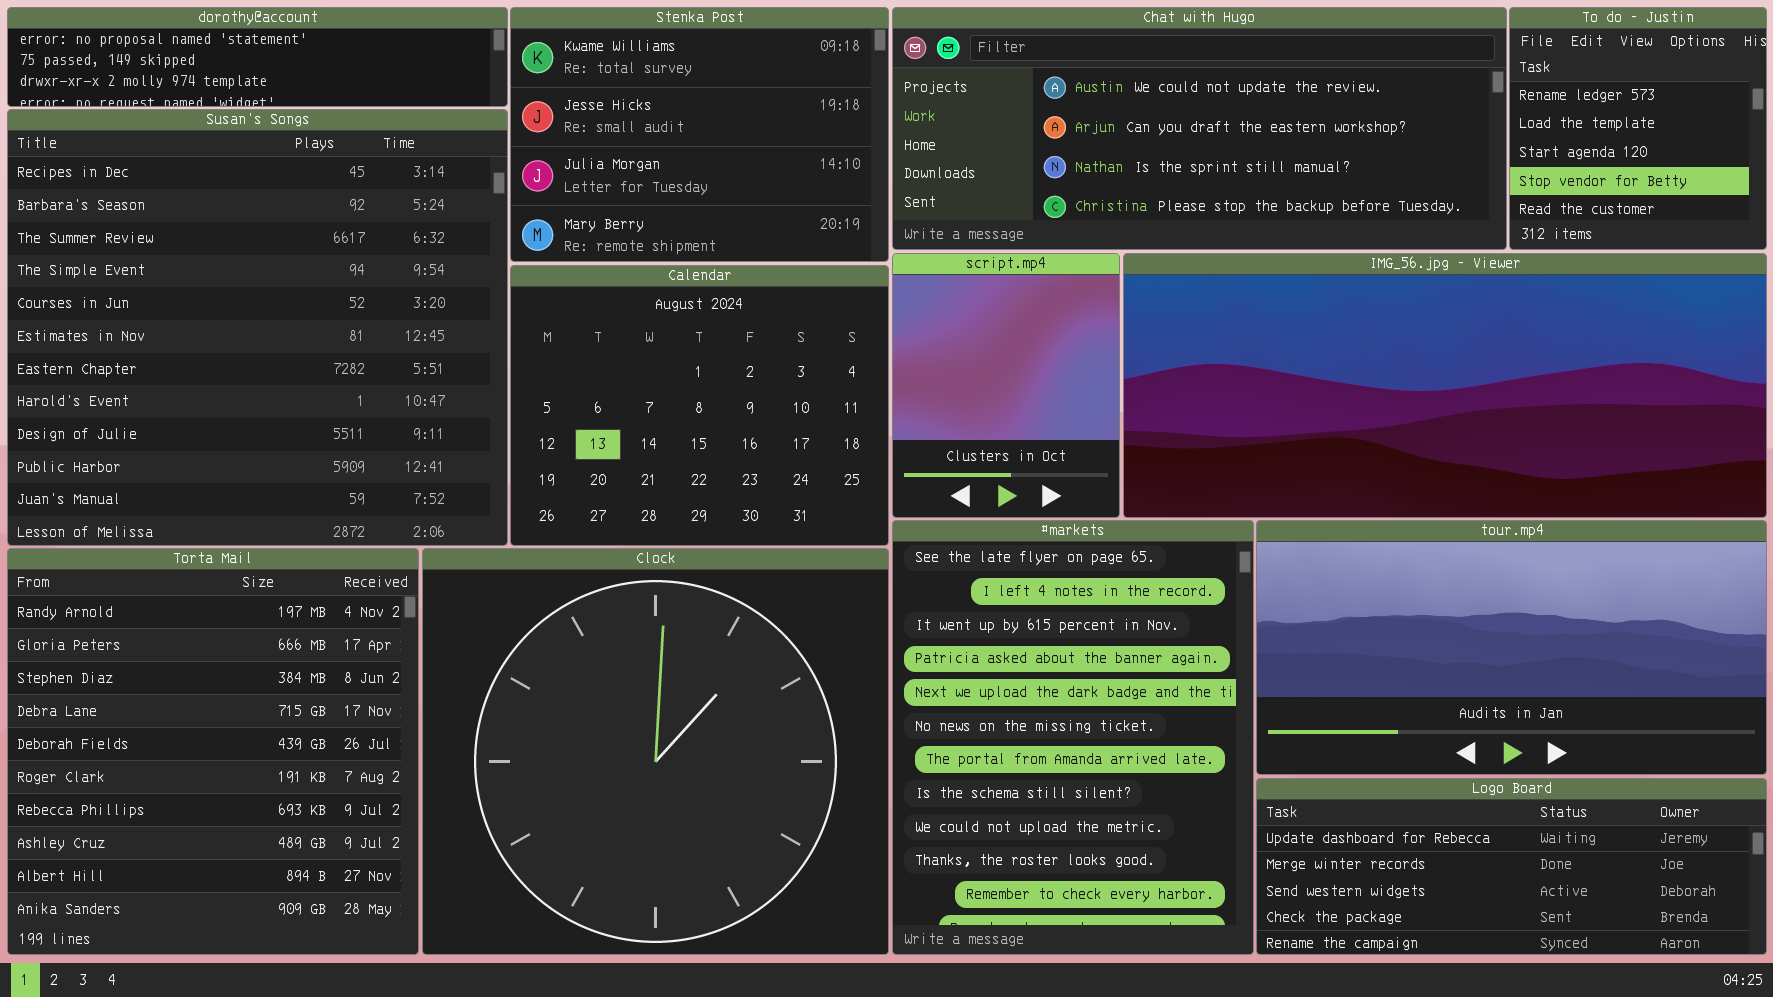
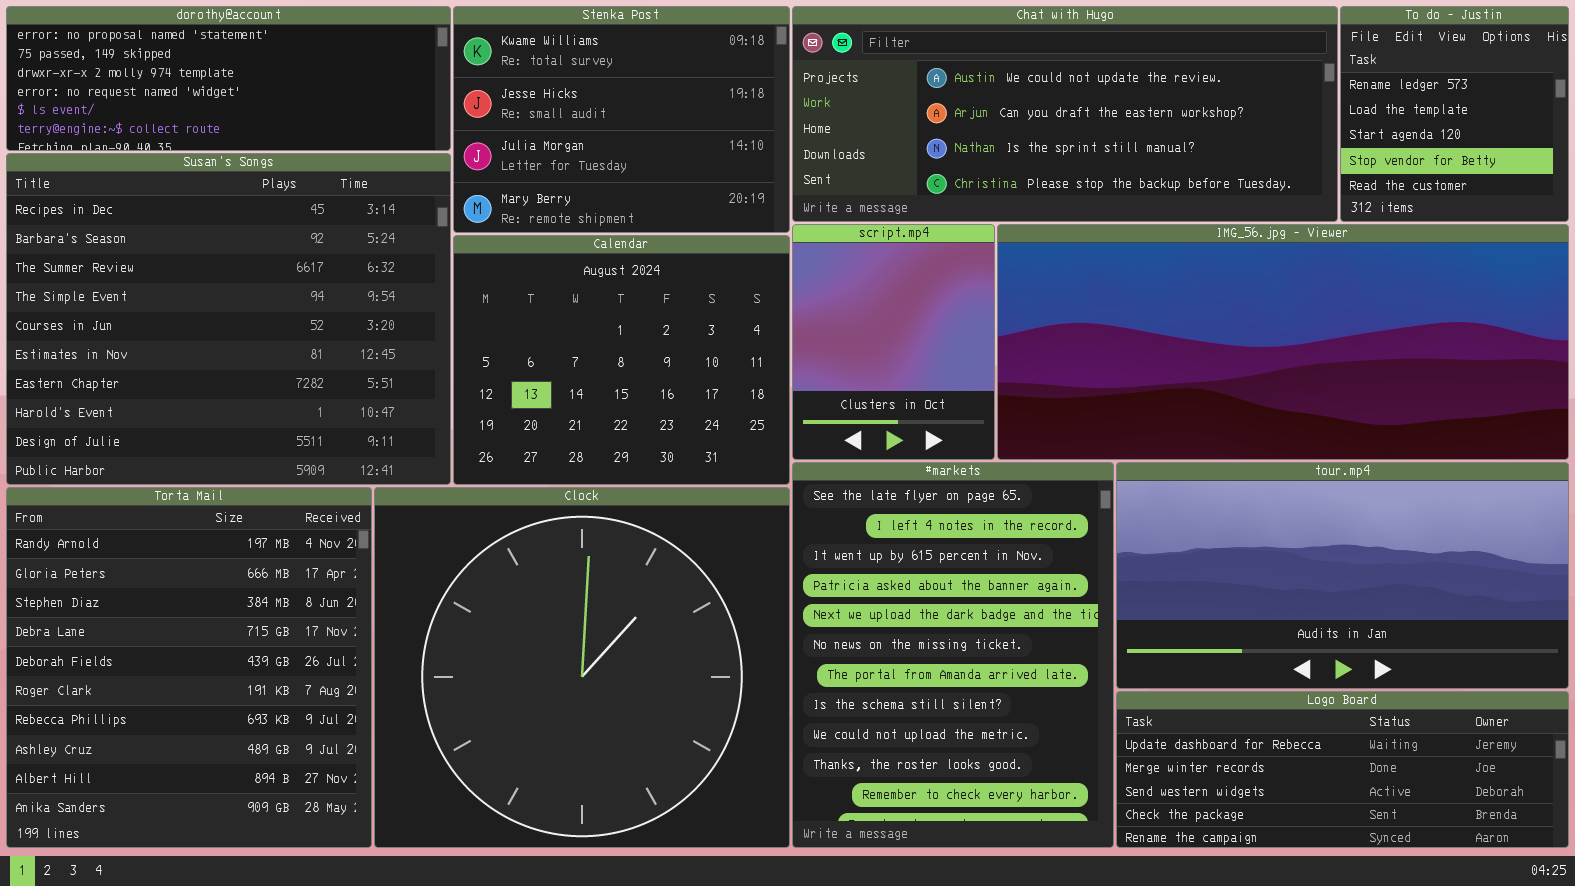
dorothy@account: [7,7,508,107] -> [6,6,451,151], resized
Susan's Songs: [7,109,508,546] -> [6,153,451,485], resized

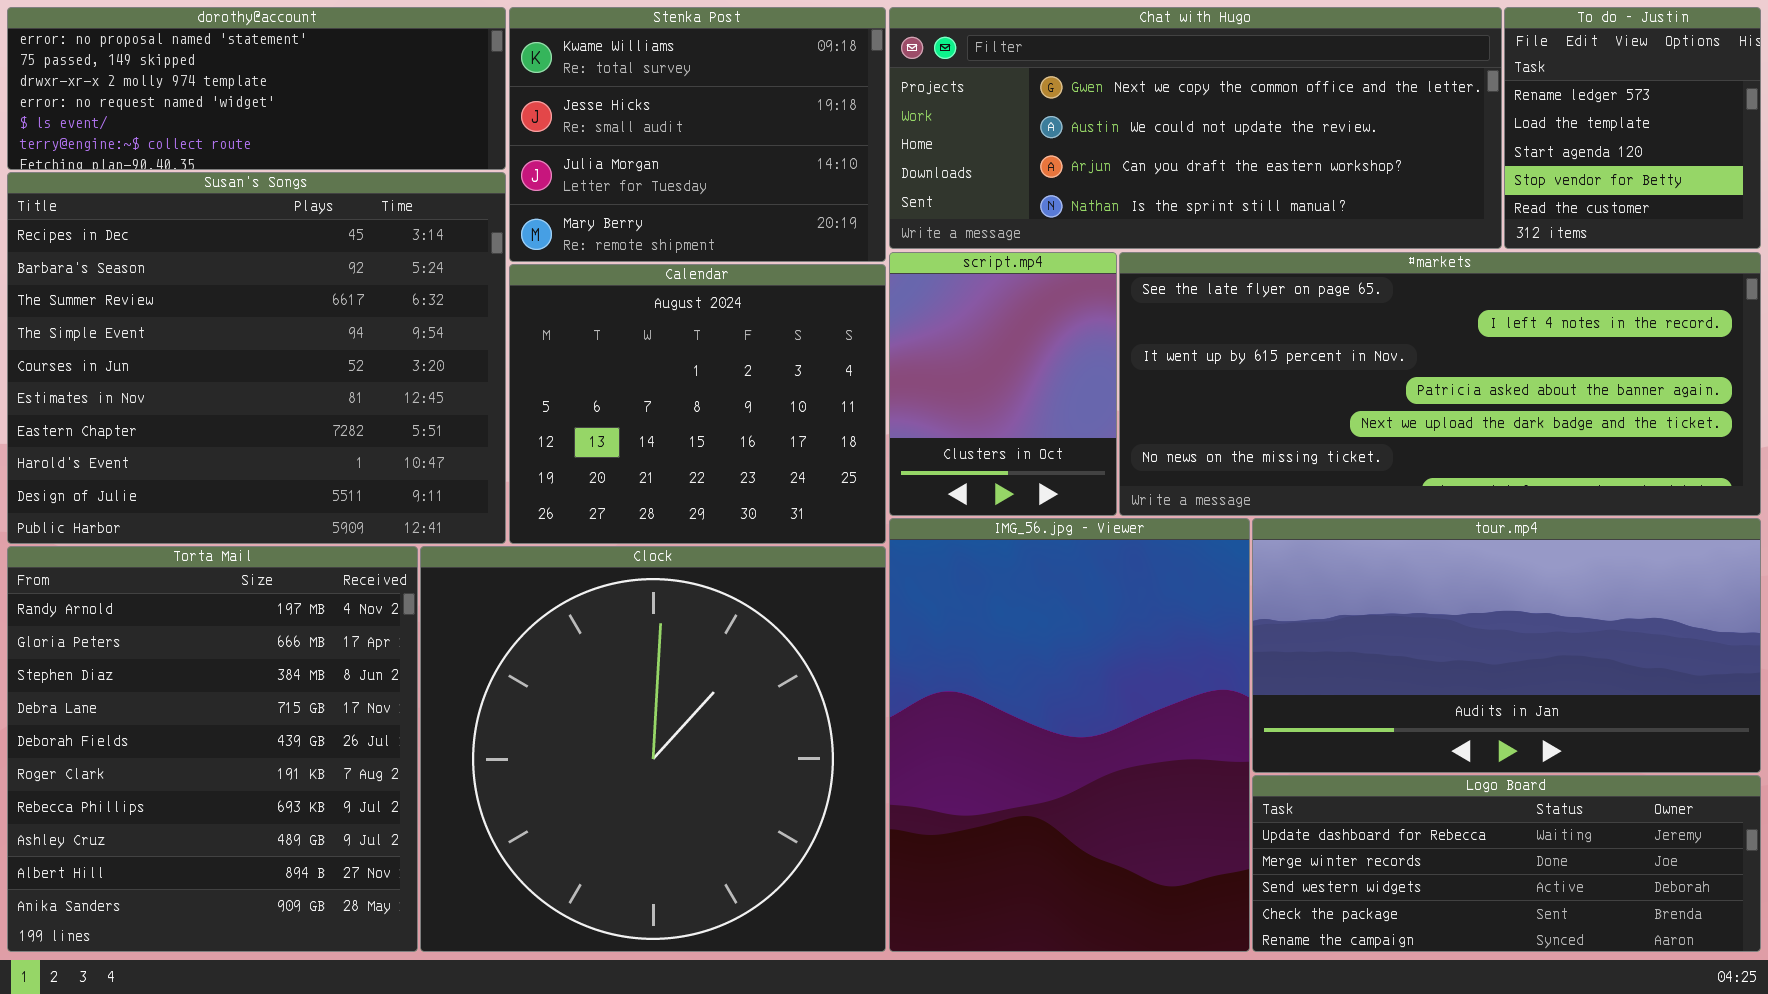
Chat with Hugo: [792,6,1338,222] -> [889,7,1502,249], scrolled up 1 row
IMG_56.jpg - Viewer: [997,224,1569,460] -> [889,518,1250,952], moved, resized
#markets: [792,462,1114,848] -> [1119,252,1761,516], moved, resized

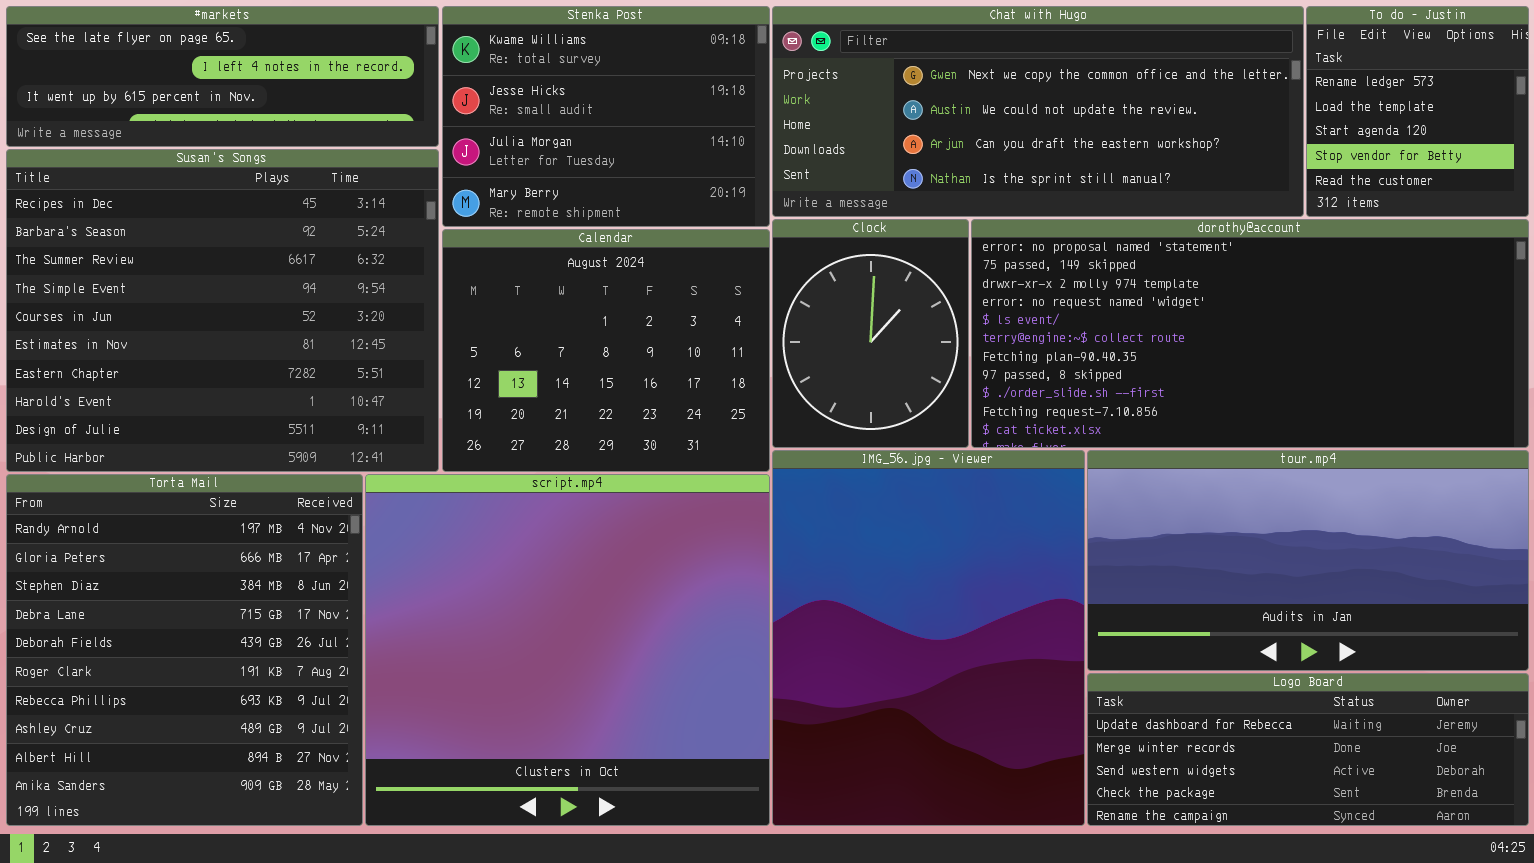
dorothy@account: [7,7,506,170] -> [971,219,1529,448], moved, resized
script.mp4: [889,252,1117,516] -> [365,474,770,826], moved, resized
#markets: [1119,252,1761,516] -> [6,6,439,147], moved, resized
Clock: [420,546,886,952] -> [772,219,969,448], moved, resized

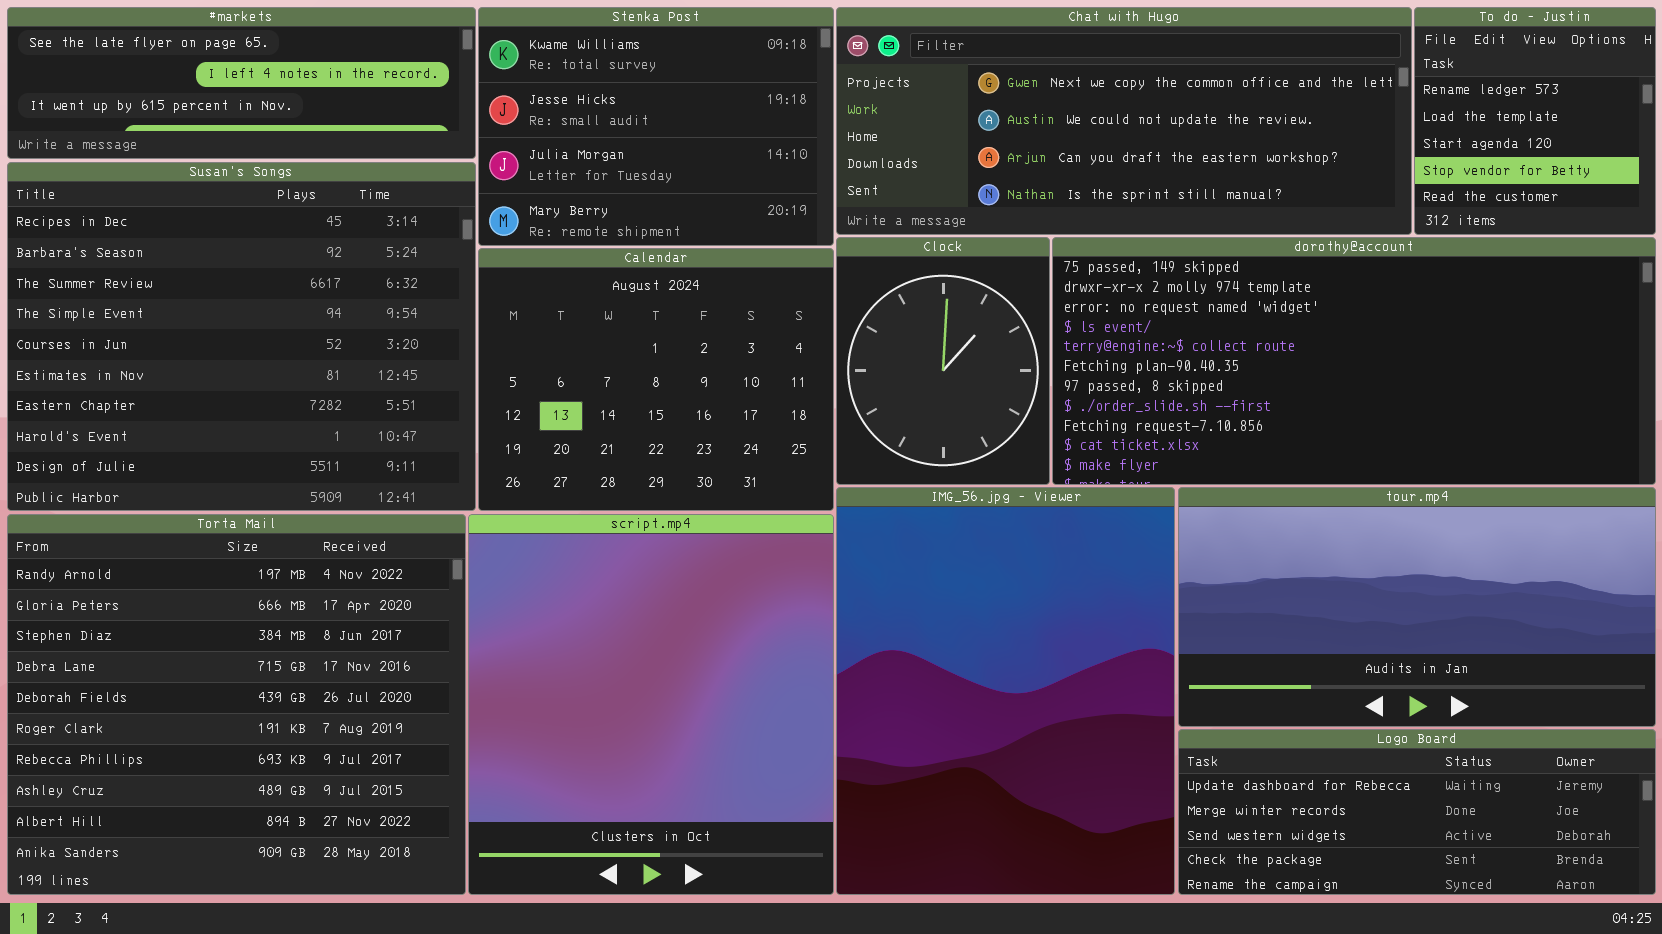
dorothy@account: [971,219,1529,448] -> [1052,237,1656,485], scrolled down 1 row
Torta Mail: [6,474,363,826] -> [7,514,466,895], resized
script.mp4: [365,474,770,826] -> [468,514,834,895], resized

